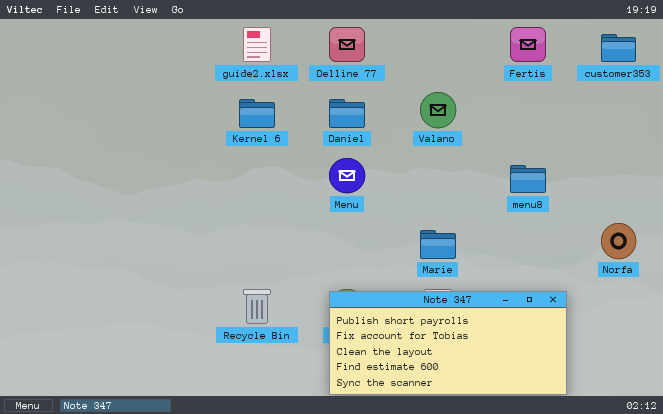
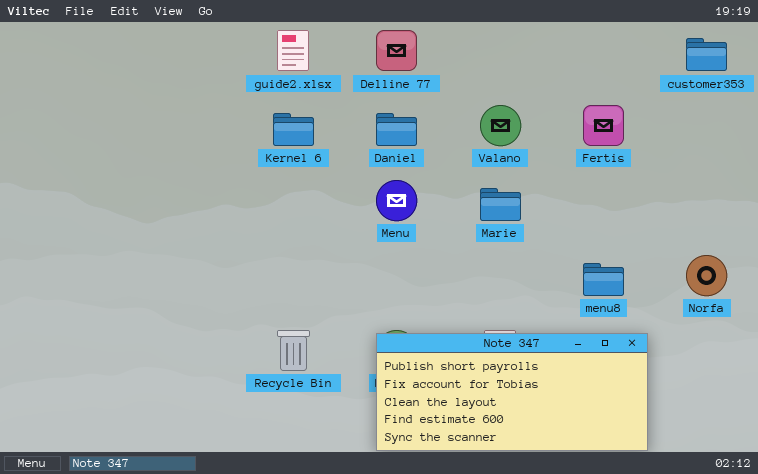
Fertis: [510,27,546,62] -> [583,105,624,146], moved
menu8: [510,165,546,193] -> [583,263,624,296], moved
Marie: [420,230,456,259] -> [480,188,521,221], moved

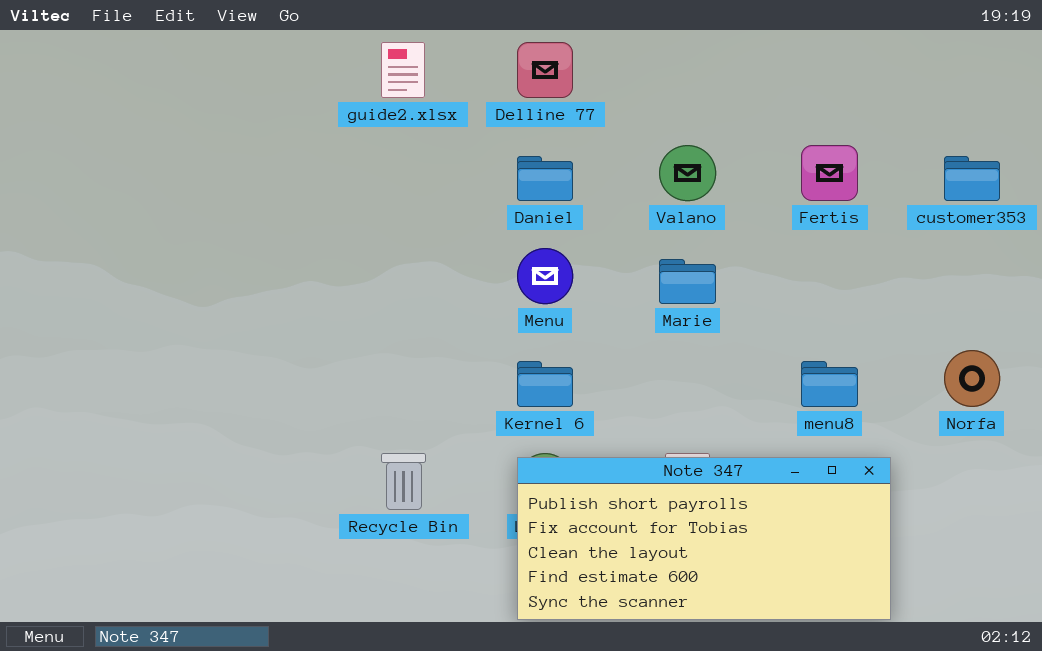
customer353: [686,38,727,71] -> [944,156,1000,201], moved
Kernel 6: [273,113,314,146] -> [517,361,573,407], moved

